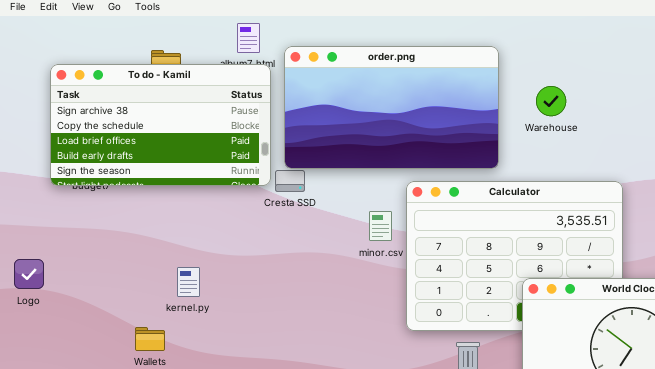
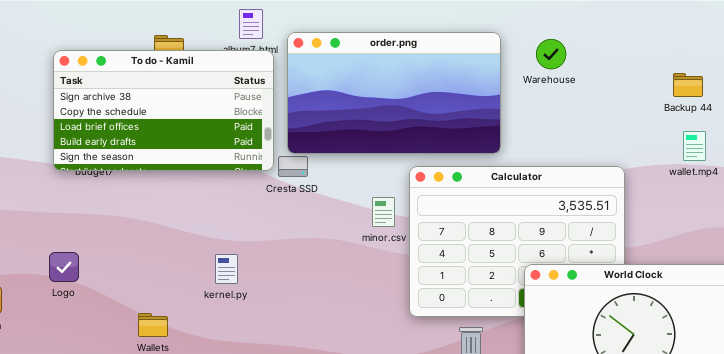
Warehouse: [536,86,566,116] -> [536,39,566,69], moved
Logo: [14,259,44,289] -> [49,252,79,282], moved
kernel.py: [177,267,200,297] -> [215,254,238,284], moved

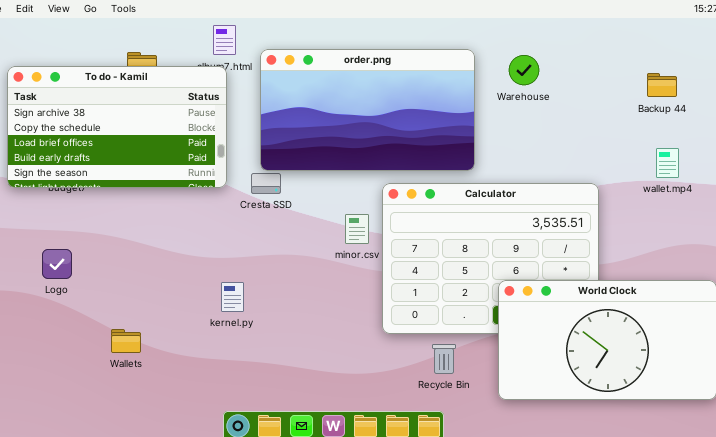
To do - Kamil: [53,50,274,171] -> [7,66,227,188], moved
Backup 44: [673,73,703,97] -> [647,73,677,97], moved
Logo: [49,252,79,282] -> [42,249,72,279], moved
kernel.py: [215,254,238,284] -> [221,282,244,312], moved

